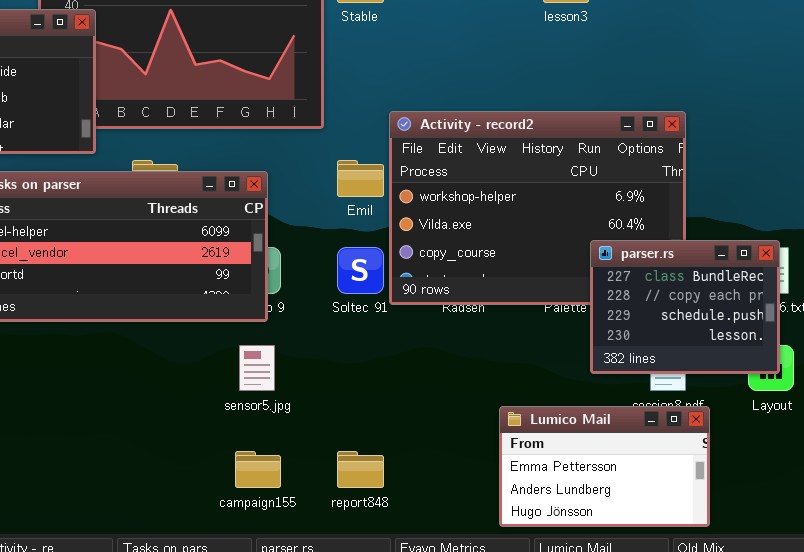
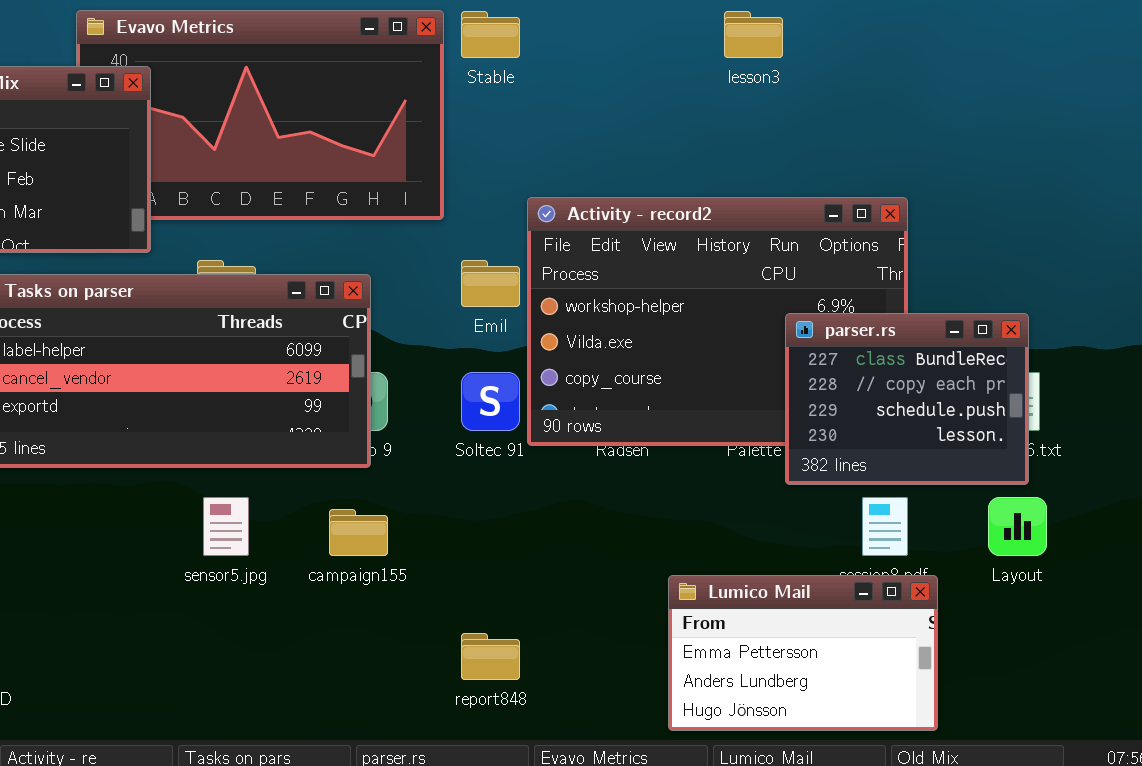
parser.rs: [590,240,780,374] -> [785,313,1029,485], moved
sensor5.jpg: [239,345,275,391] -> [203,497,249,556], moved
campaign155: [235,451,281,488] -> [329,509,388,556], moved

